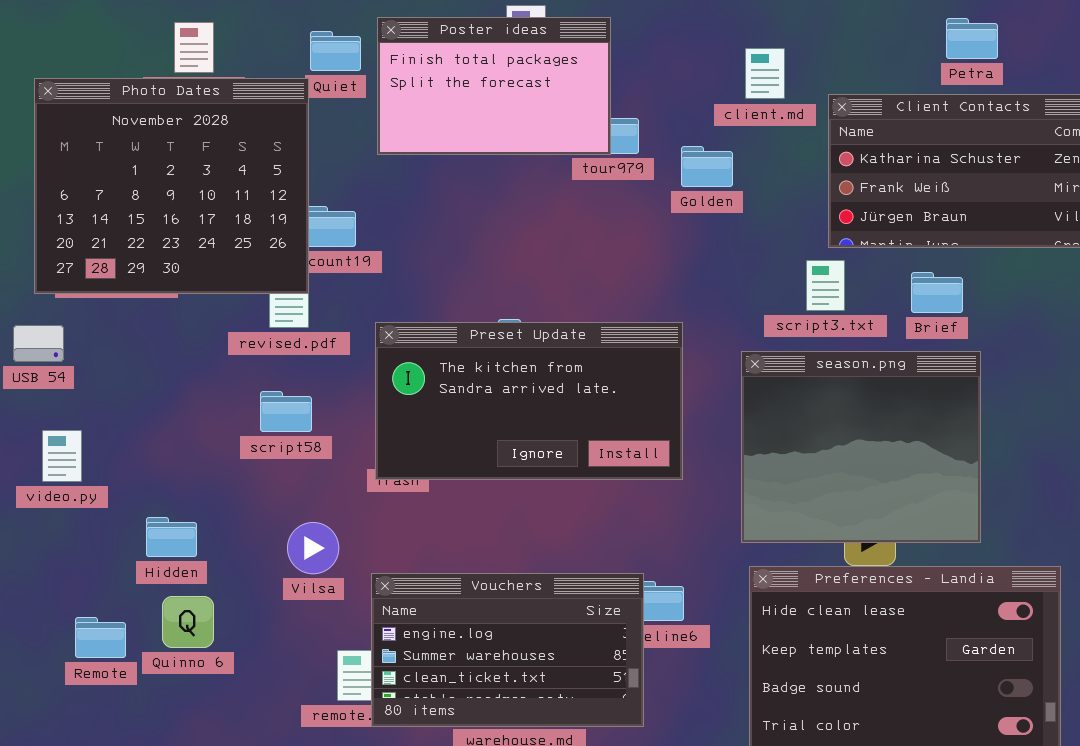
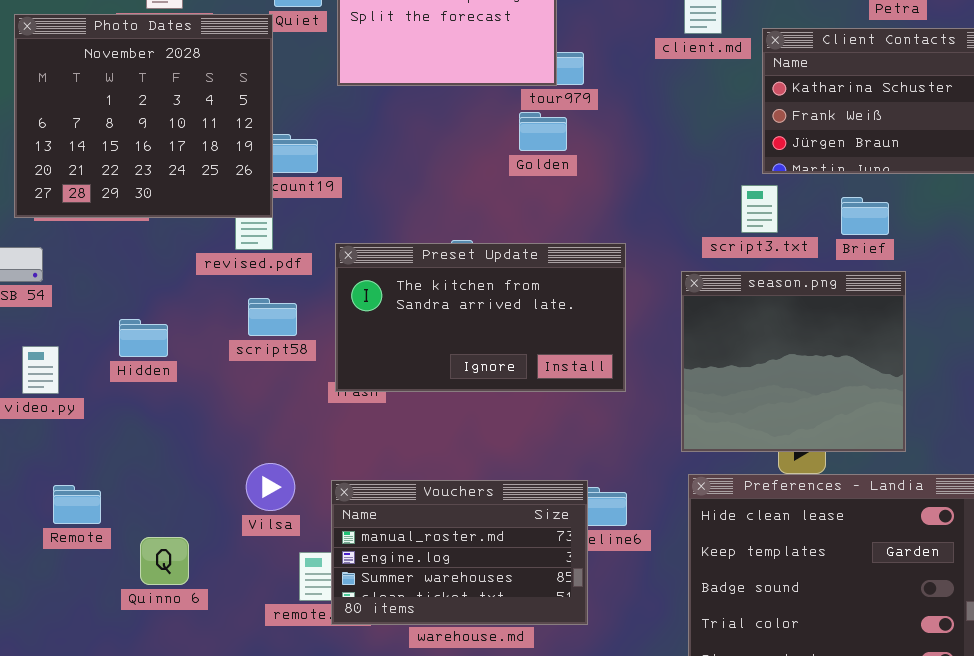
Golden: [681,146,733,187] -> [519,112,567,151], moved
script58: [260,391,312,432] -> [248,298,297,336], moved
Hidden: [146,517,197,557] -> [119,319,168,357], moved
Vilsa: [287,522,339,574] -> [246,463,295,511], moved
Vouchers: [371,573,644,727] -> [331,480,588,625], scrolled up 1 row
Quinno 6: [162,596,214,648] -> [140,537,189,585], moved
Remote: [75,617,126,658] -> [53,485,101,524], moved

